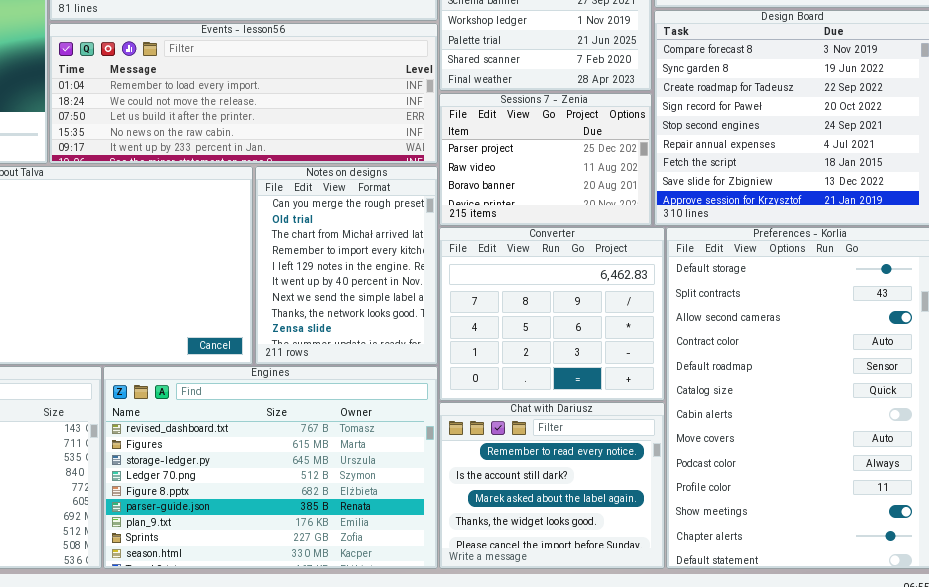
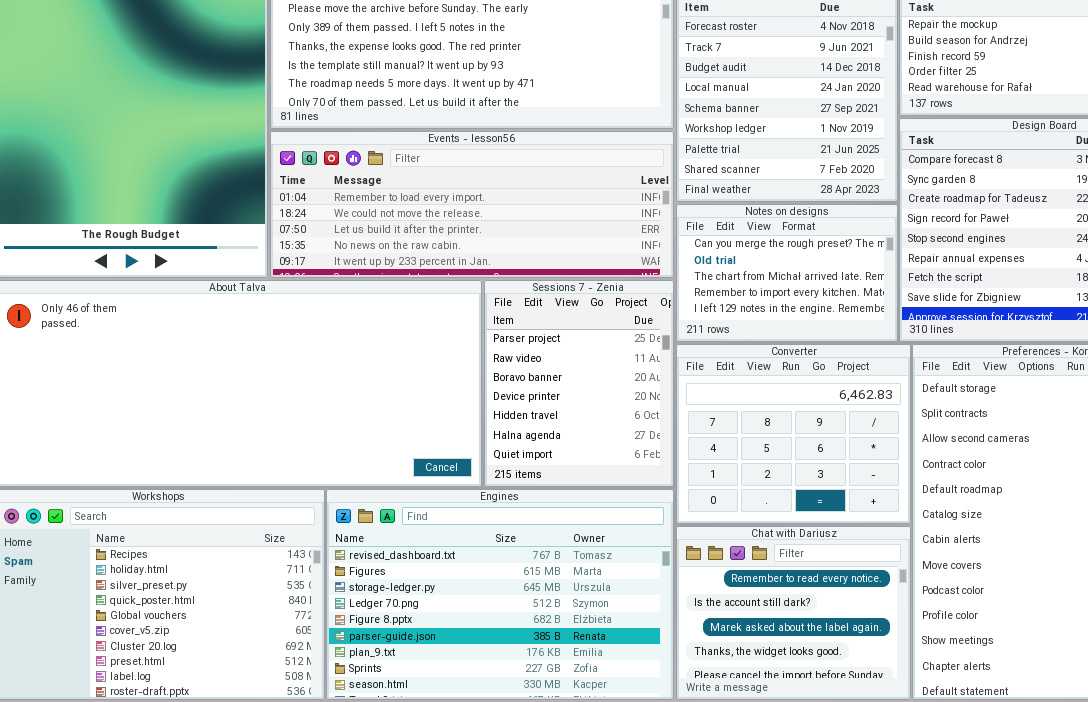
Sessions 7 - Zenia: [439,93,652,226] -> [484,280,674,487], moved, resized
Notes on designs: [255,166,438,365] -> [676,204,898,342], moved, resized

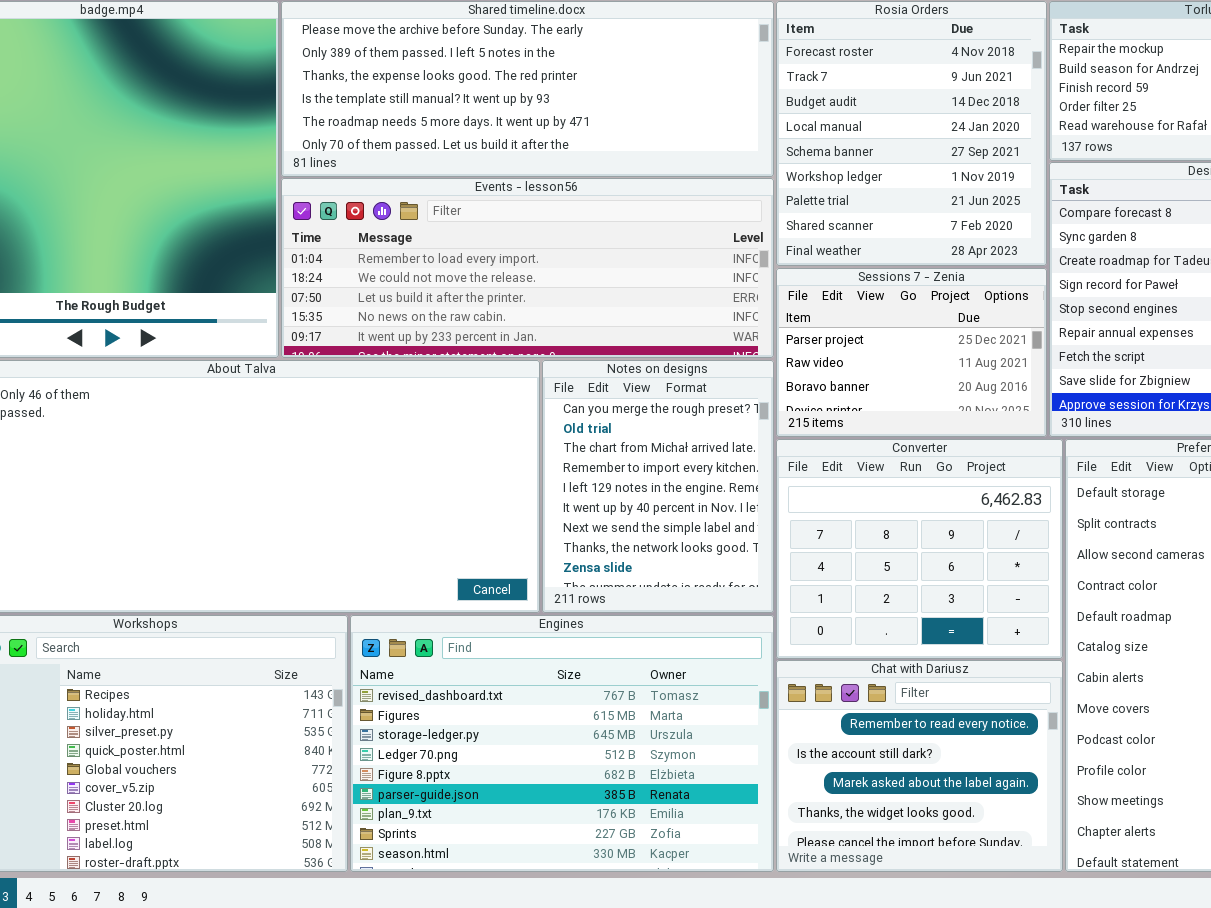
Notes on designs: [676,204,898,342] -> [542,360,774,613], moved, resized
Sessions 7 - Zenia: [484,280,674,487] -> [776,268,1047,437], moved, resized

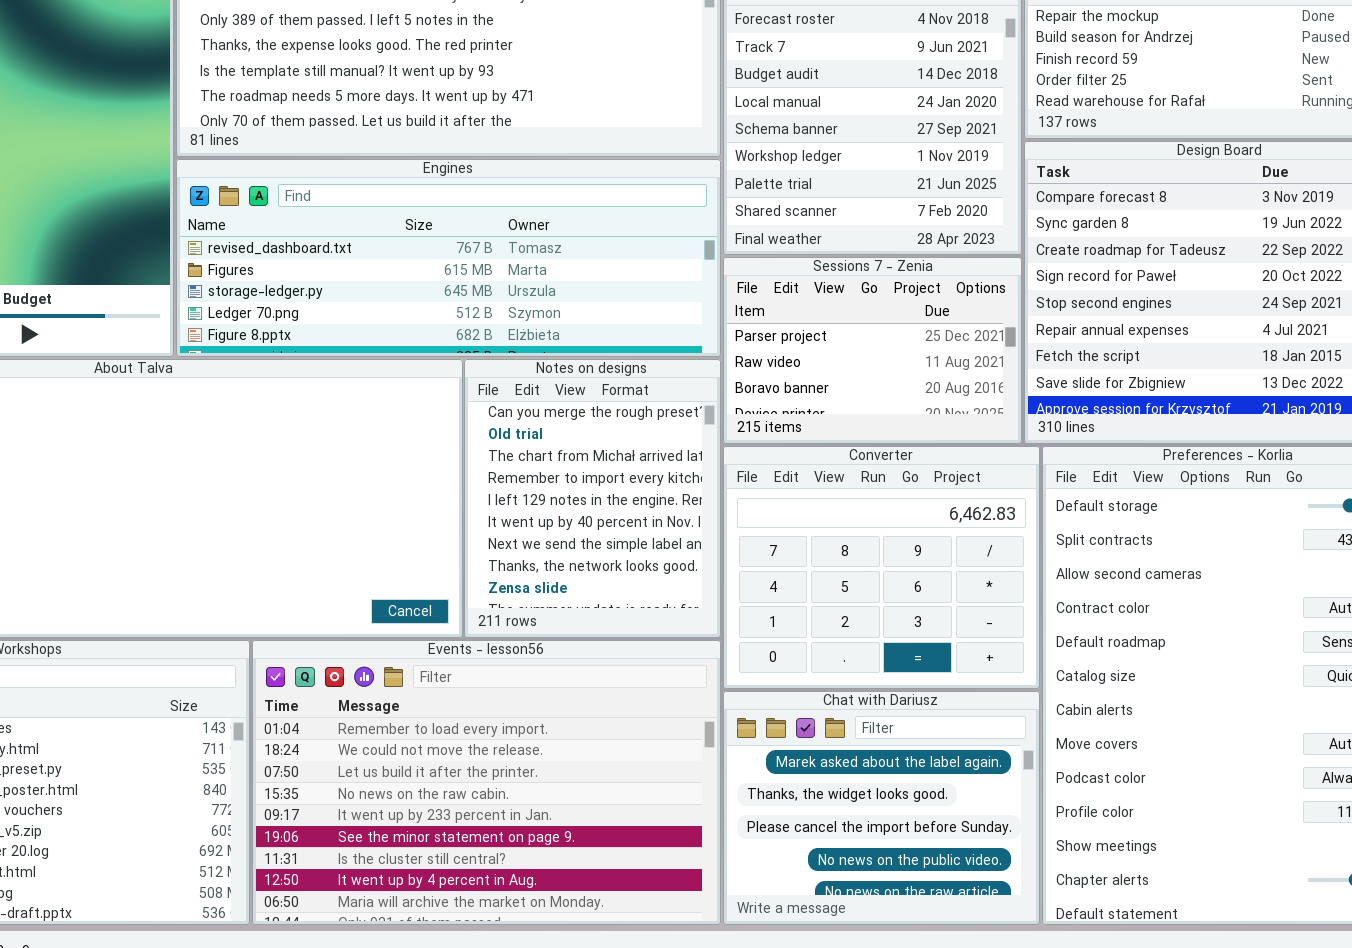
Events - lesson56: [281,178,774,358] -> [252,640,721,925], moved, resized
Engines: [350,615,774,872] -> [176,159,721,357], moved, resized
Chat with Dariusz: [776,660,1063,872] -> [723,691,1040,925], scrolled down 2 rows

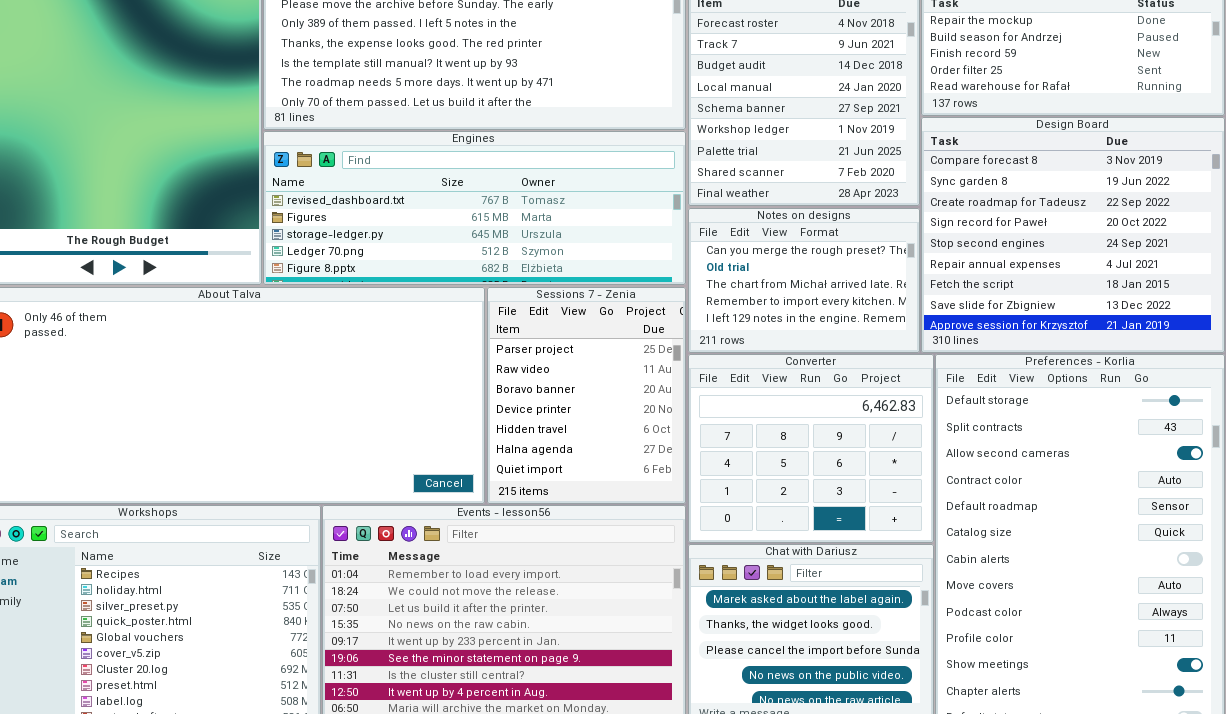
Sessions 7 - Zenia: [723,257,1022,444] -> [487,287,686,504], moved, resized
Notes on designs: [464,359,721,638] -> [688,208,920,353], moved, resized

